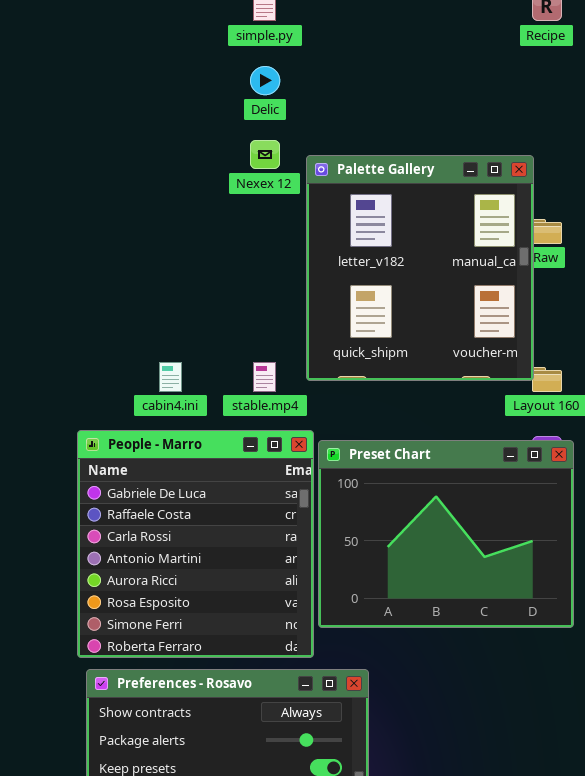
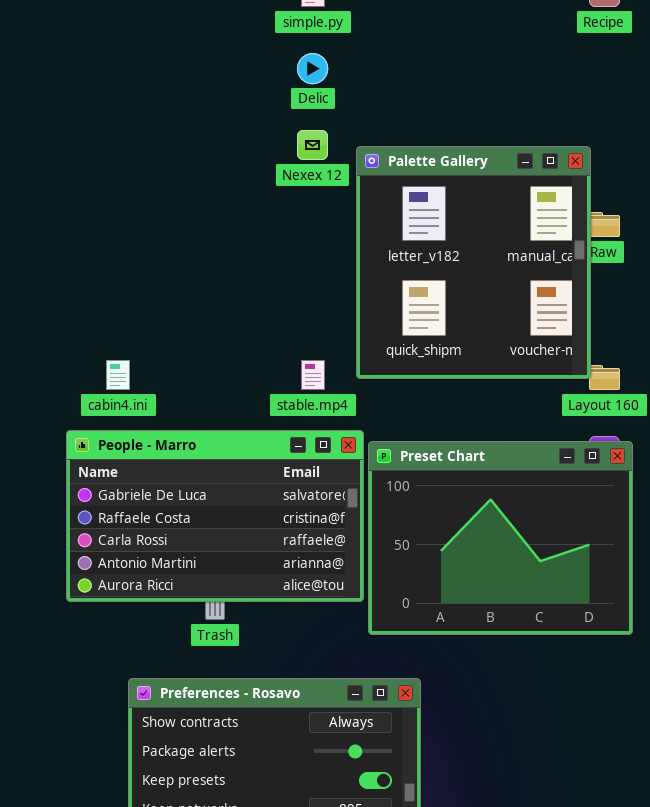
cabin4.ini: [159,362,182,392] -> [106,360,130,390], moved
People - Marro: [77,430,314,658] -> [66,430,364,602], resized

